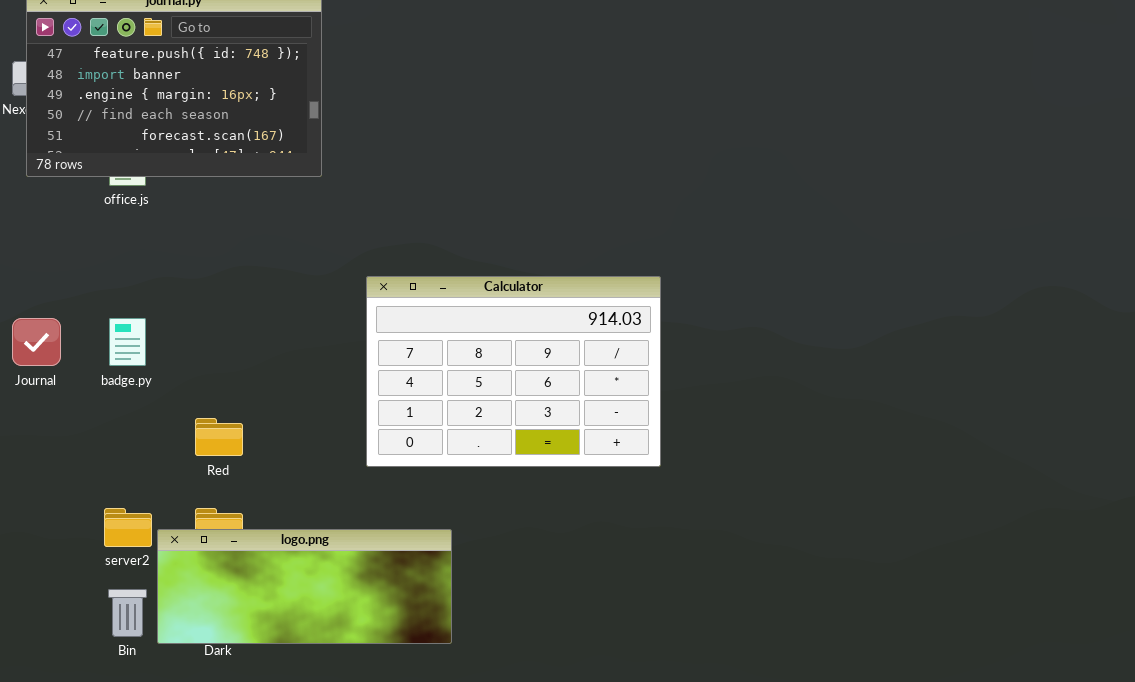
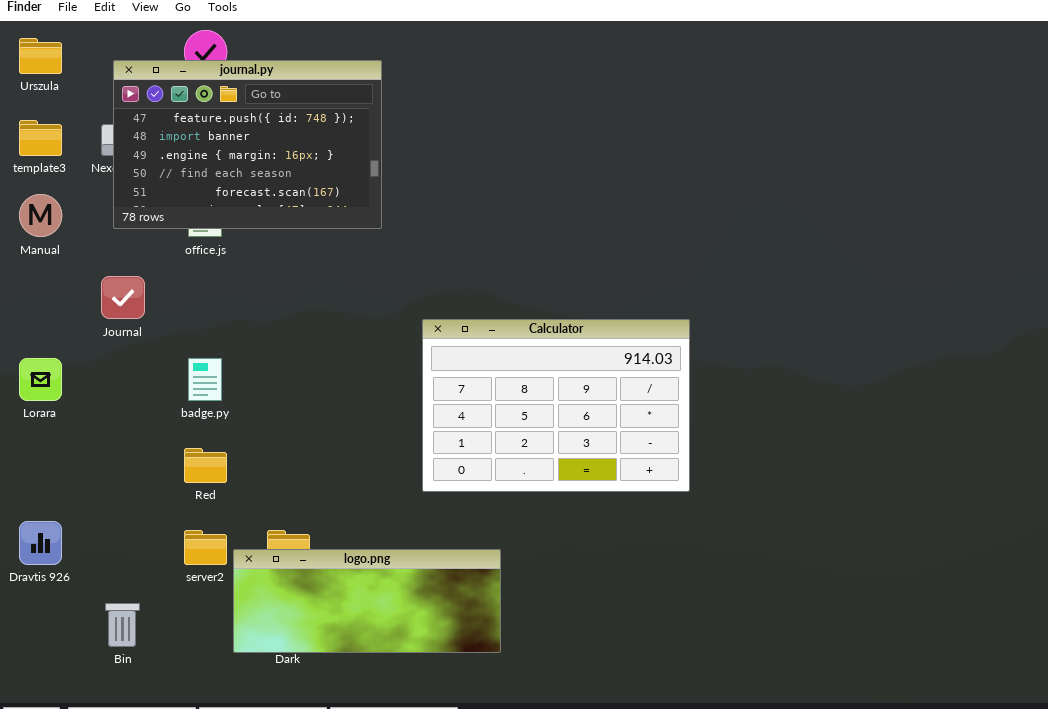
Journal: [12,318,61,366] -> [101,276,145,319], moved
Red: [195,418,243,456] -> [184,448,227,483], moved
Bin: [108,589,147,637] -> [105,603,140,647], moved

